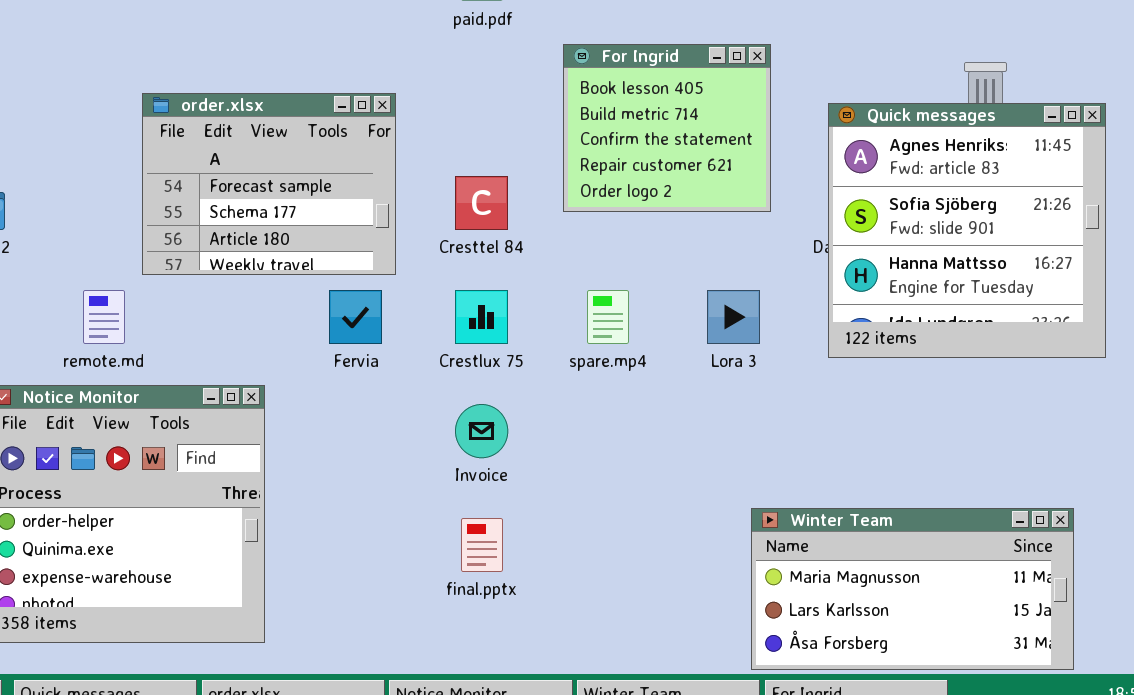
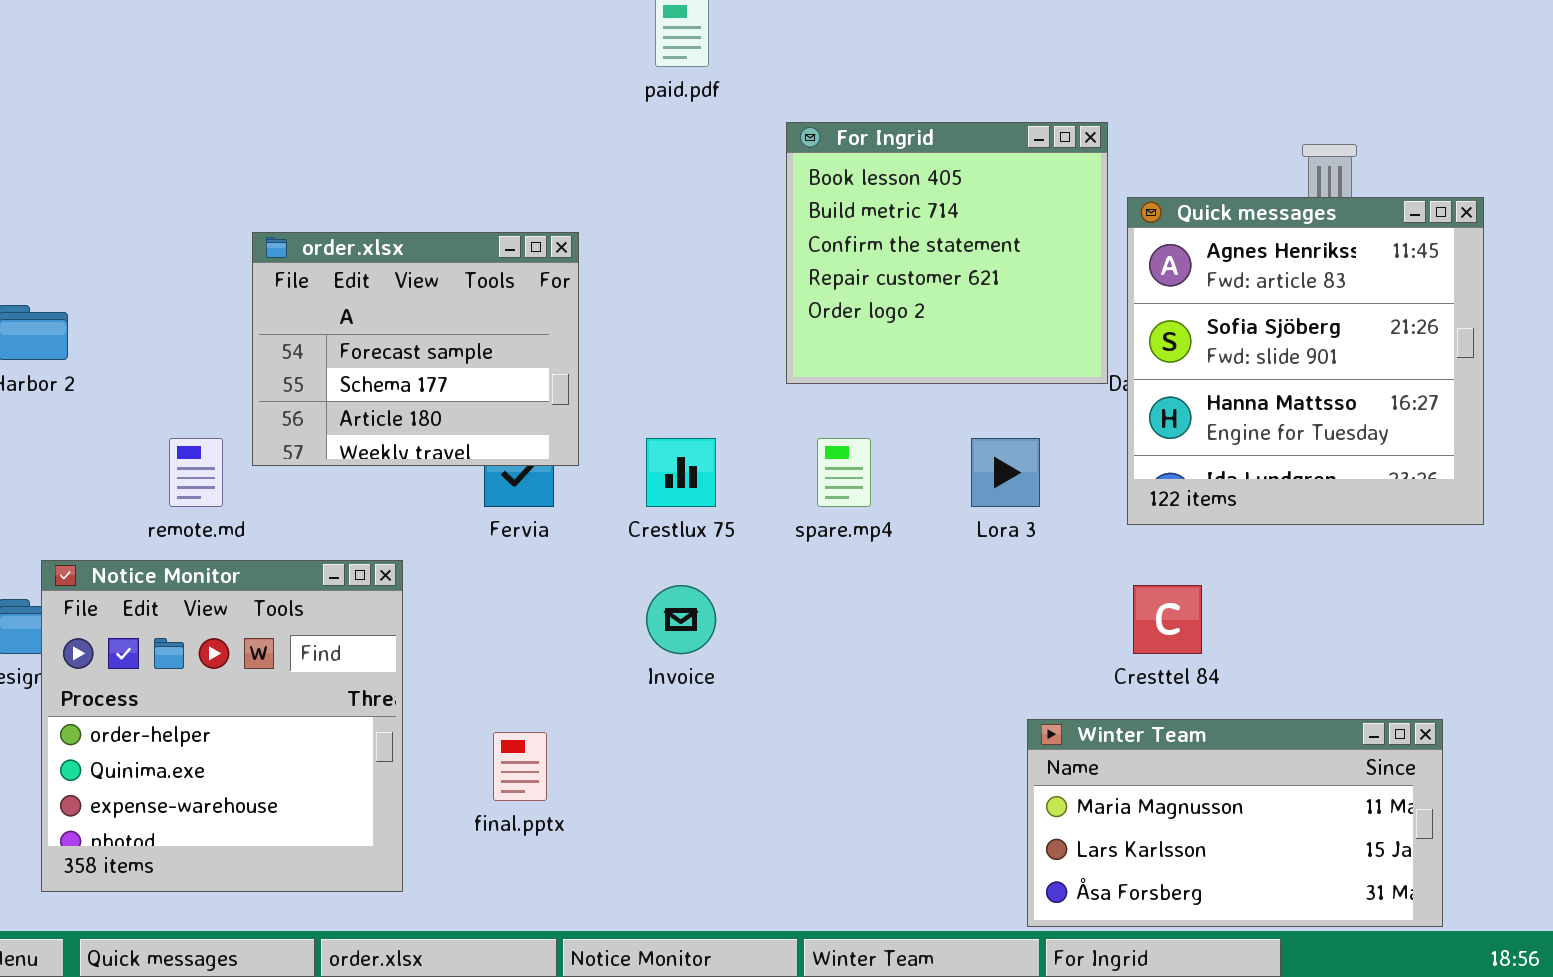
For Ingrid: [563,44,771,212] -> [786,122,1108,384], resized
order.xlsx: [142,93,396,275] -> [252,232,579,466], moved
Cresttel 84: [455,176,508,230] -> [1133,585,1202,654], moved
final.pptx: [461,518,503,572] -> [493,732,547,801], moved

